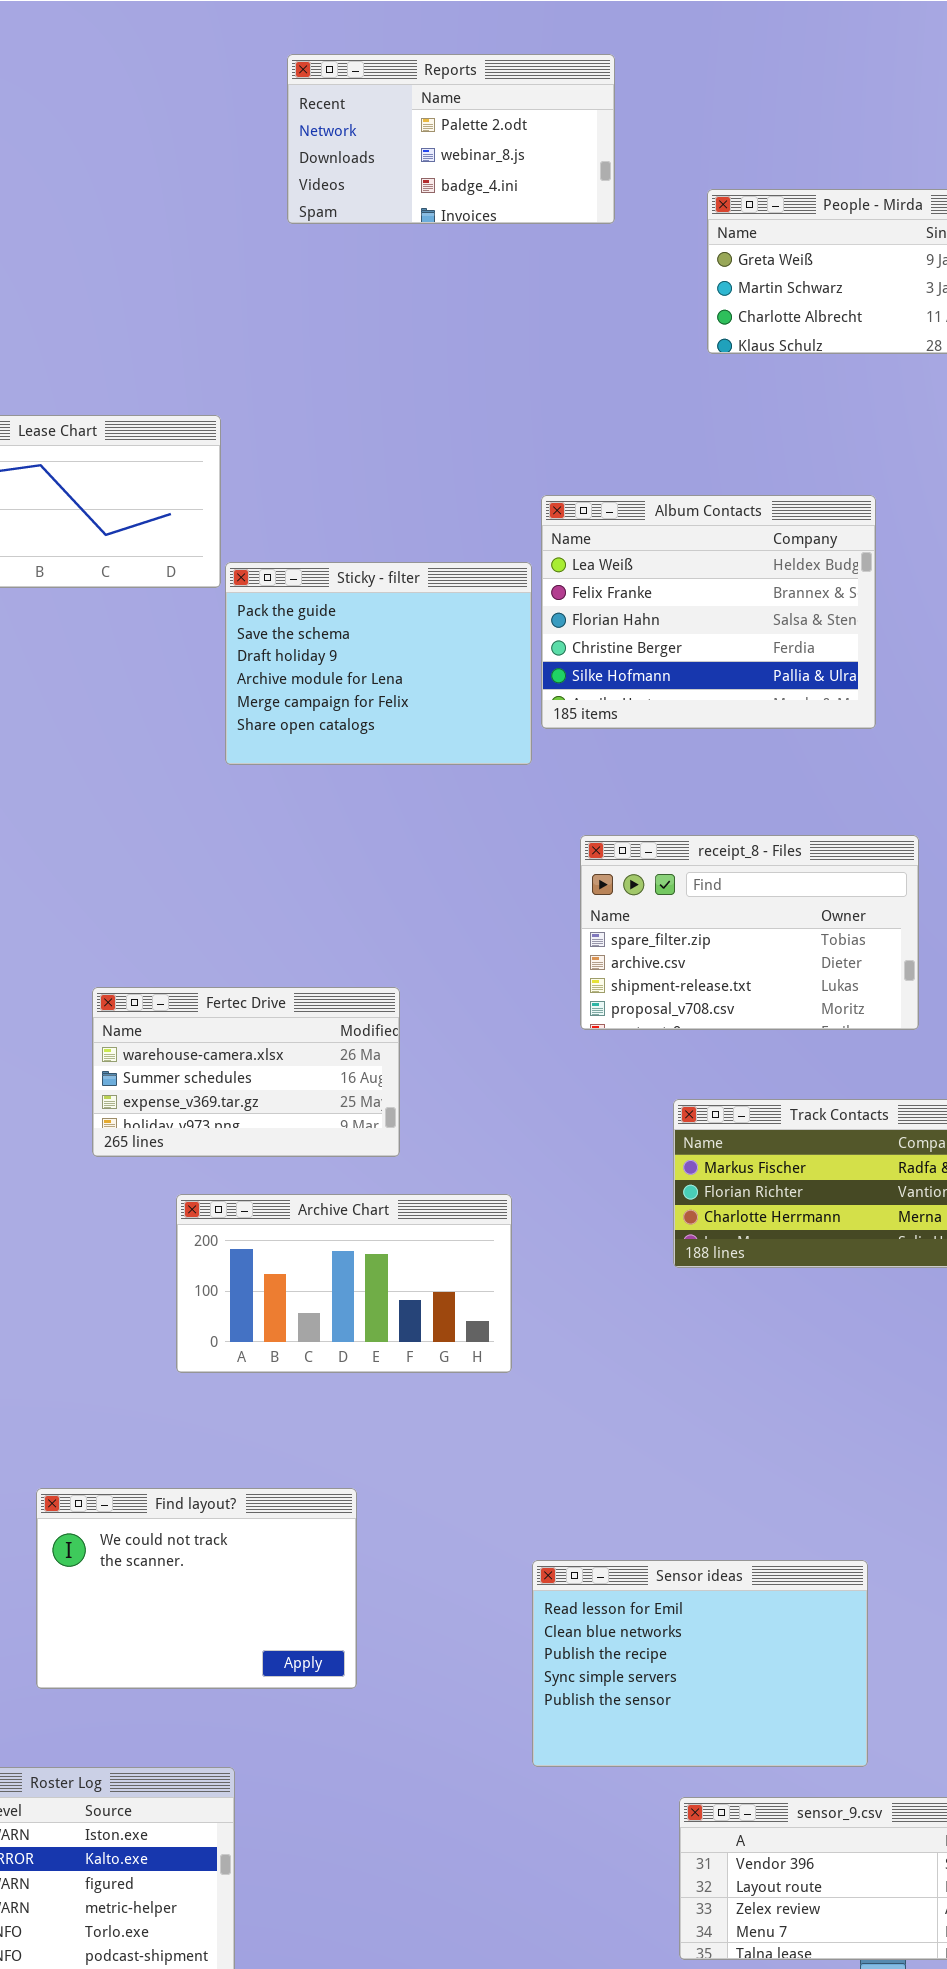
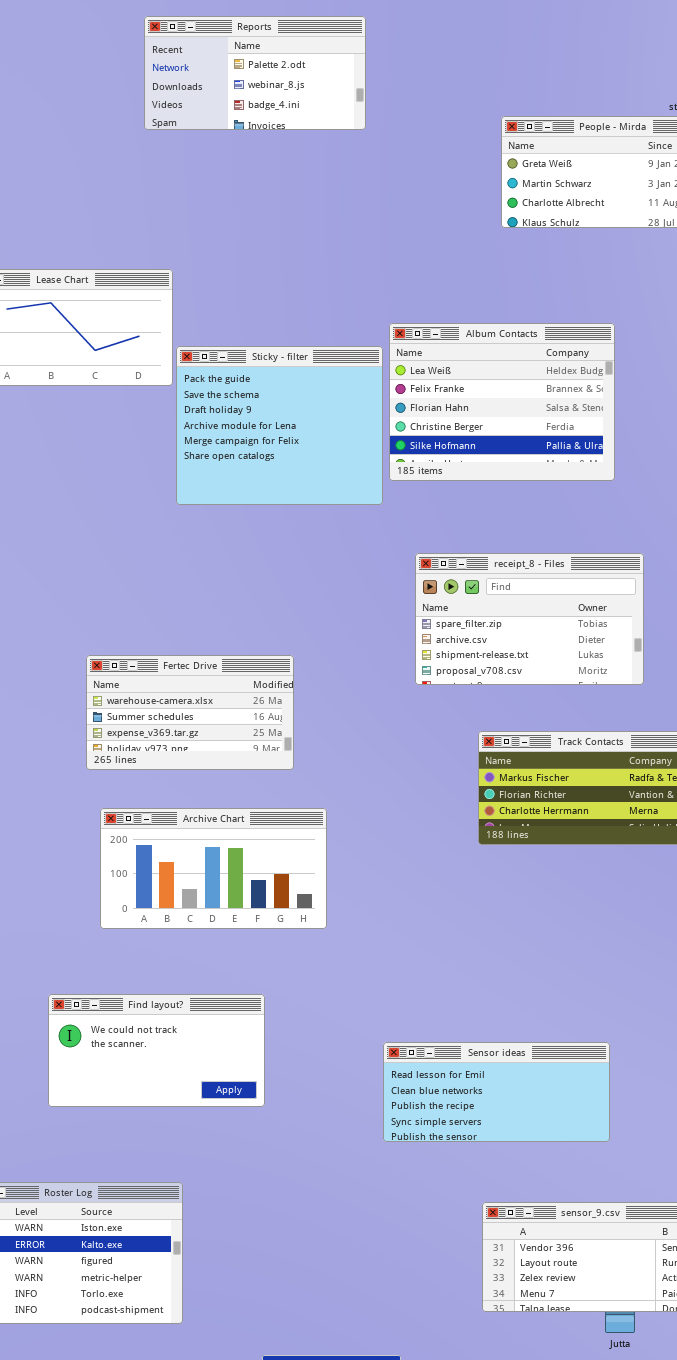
Reports: [287,54,615,224] -> [144,16,366,130], moved
Sticky - filter: [225,562,532,765] -> [176,346,383,505], resized
Archive Chart: [176,1194,512,1373] -> [100,808,327,929], moved
Find layout?: [36,1488,357,1689] -> [48,994,265,1107], resized
Sensor ideas: [532,1560,868,1767] -> [383,1042,610,1142], resized

